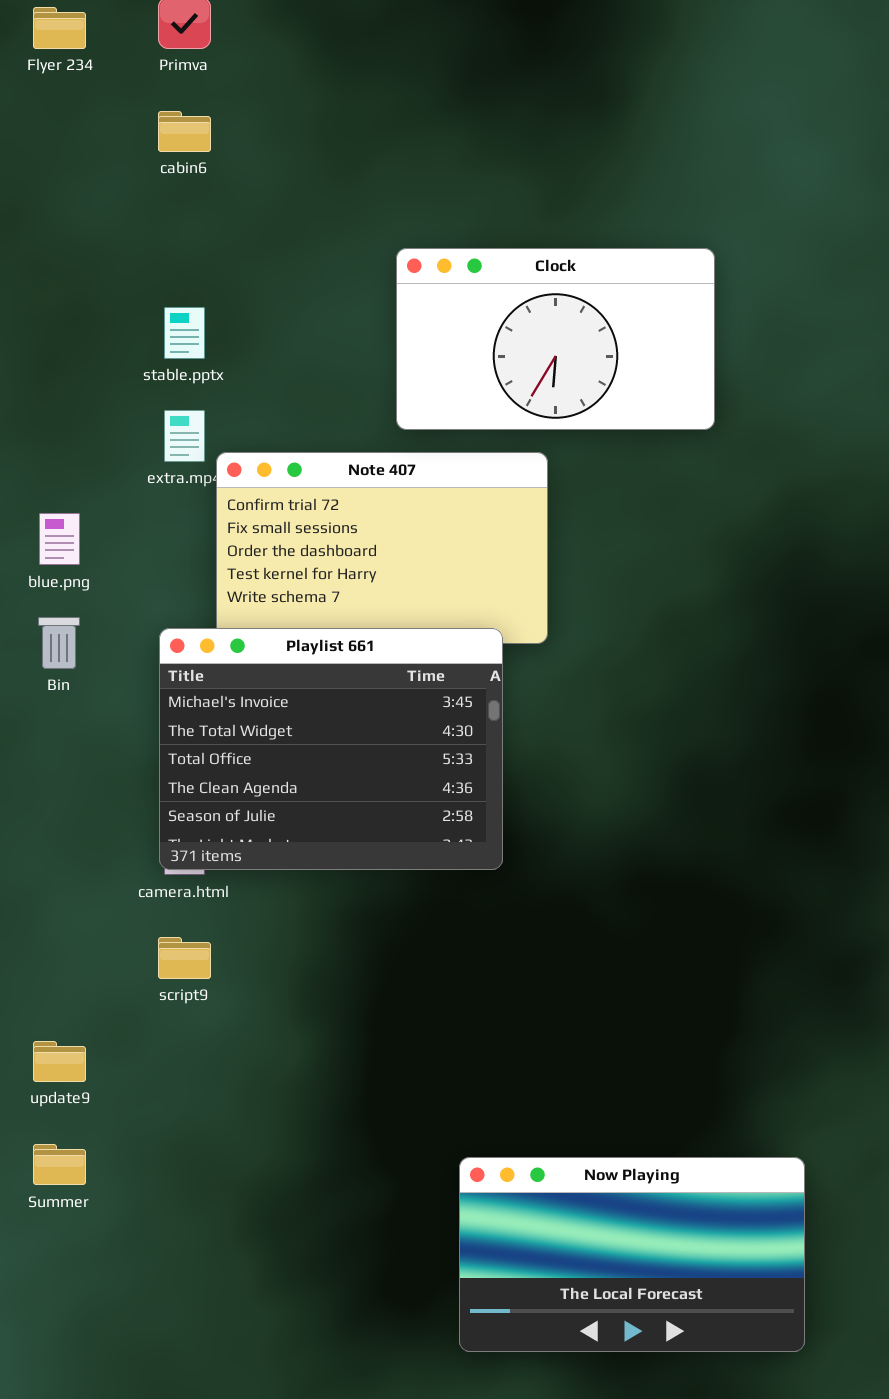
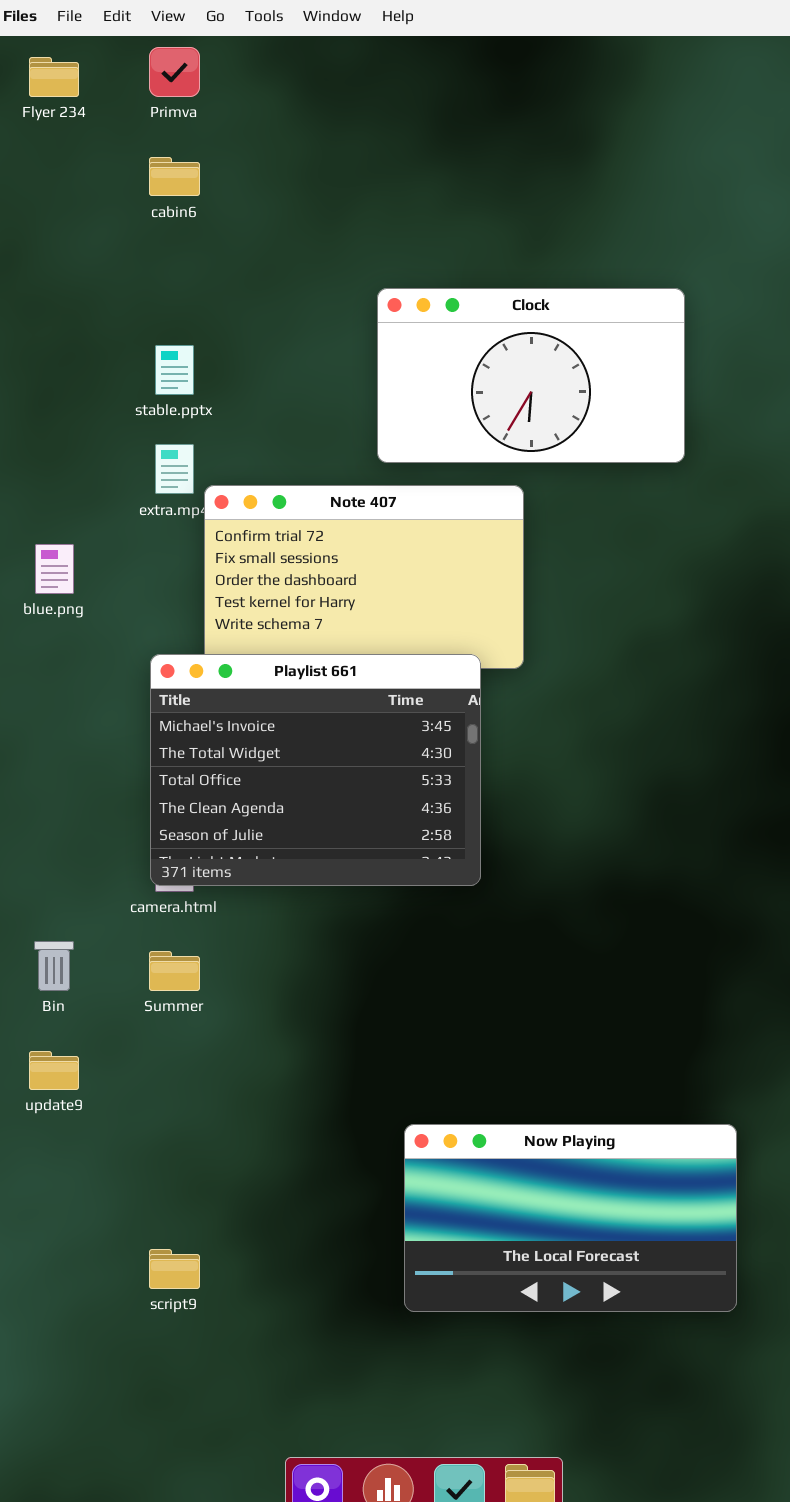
Bin: [38,617,80,669] -> [34,941,74,991], moved
script9: [158,937,211,979] -> [149,1249,200,1289], moved
Summer: [33,1144,86,1185] -> [149,951,200,991], moved
Now Playing: [459,1157,805,1352] -> [404,1124,737,1312], moved

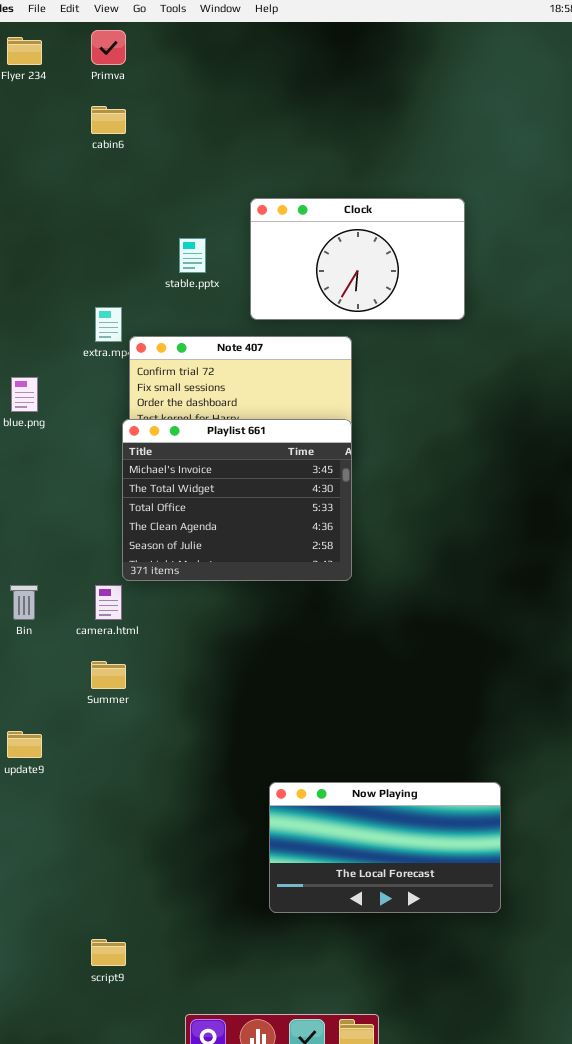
stable.pptx: [155,345,194,395] -> [179,238,206,273], moved
Playlist 661: [150,654,481,886] -> [122,419,352,581], moved
Bin: [34,941,74,991] -> [10,585,38,620], moved
script9: [149,1249,200,1289] -> [91,939,126,966], moved

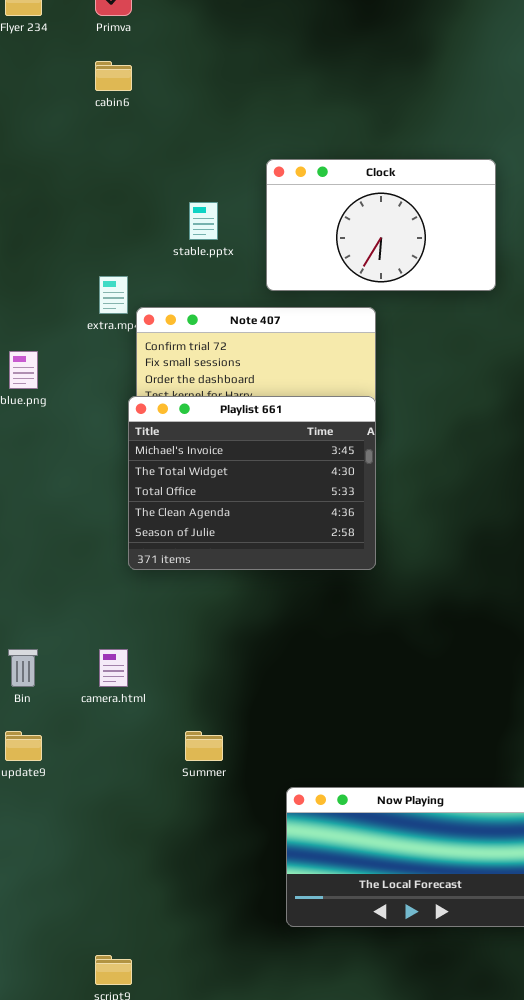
Bin: [10,585,38,620] -> [8,649,38,687], moved
camera.html: [95,585,122,620] -> [99,649,128,687], moved
Summer: [91,661,126,689] -> [185,731,223,761], moved

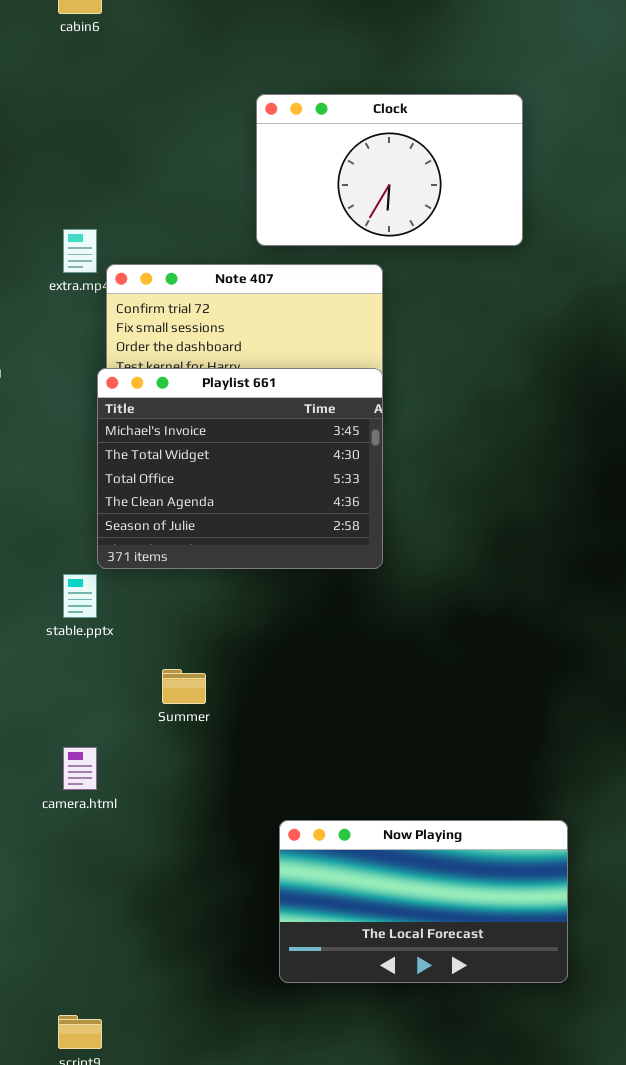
stable.pptx: [189,202,218,240] -> [63,574,97,618], moved
camera.html: [99,649,128,687] -> [63,747,97,790], moved
Summer: [185,731,223,761] -> [162,669,206,704], moved

